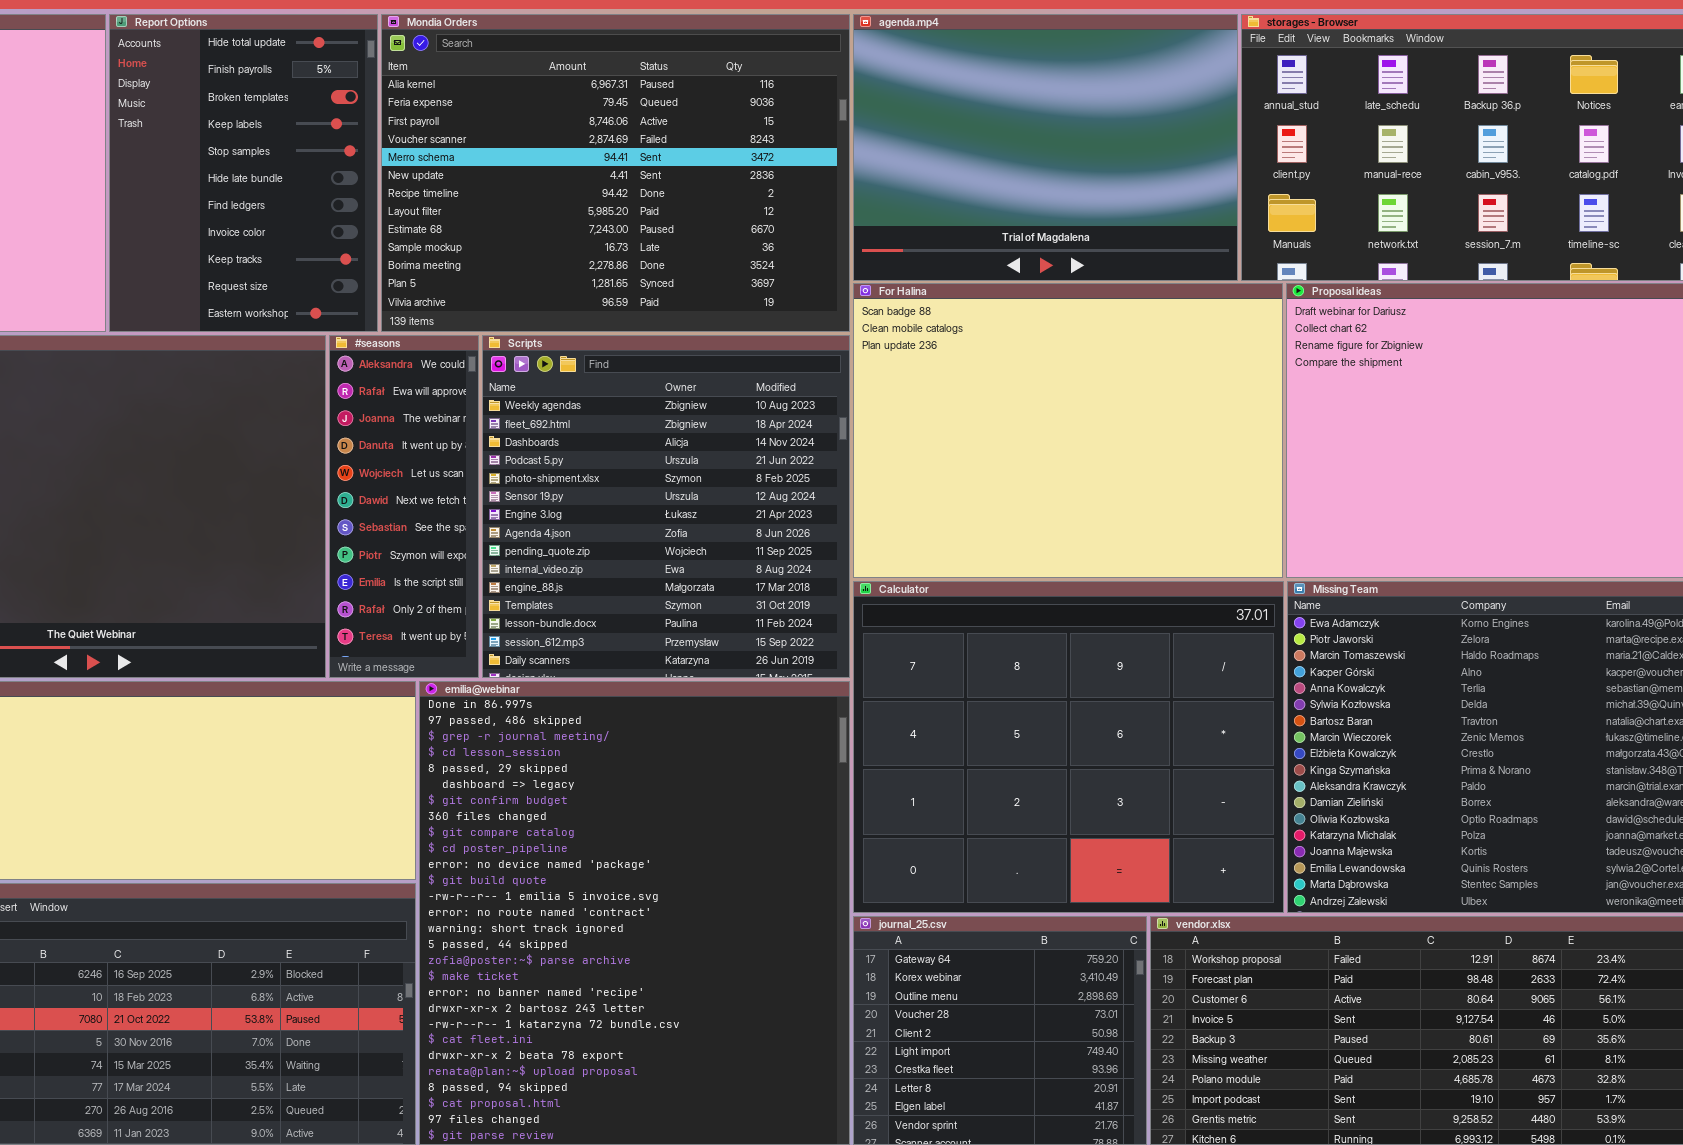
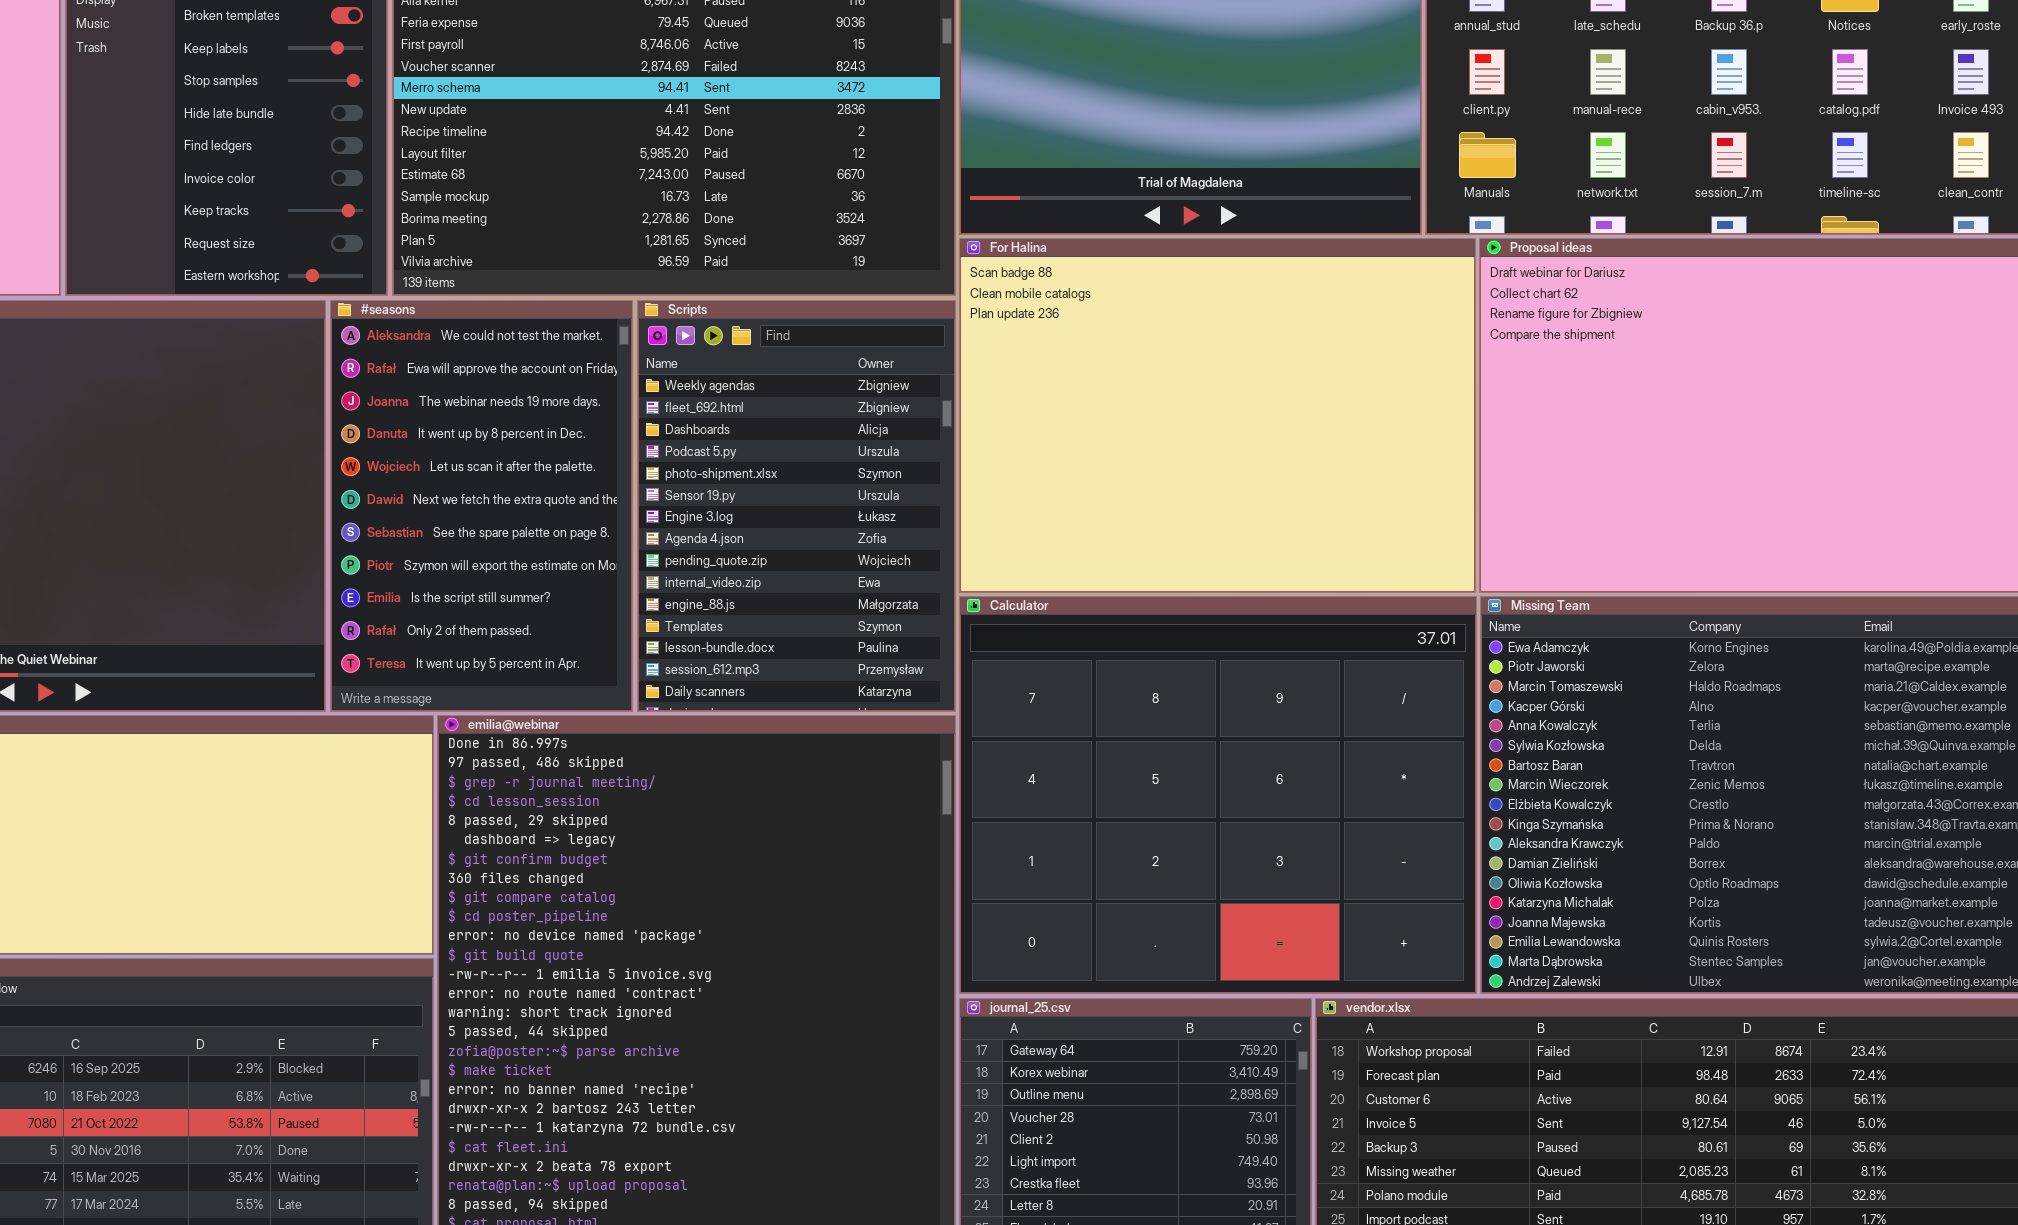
#seasons: [329,335,479,678] -> [330,300,633,712], resized
Scripts: [482,335,850,678] -> [637,300,956,712], resized

